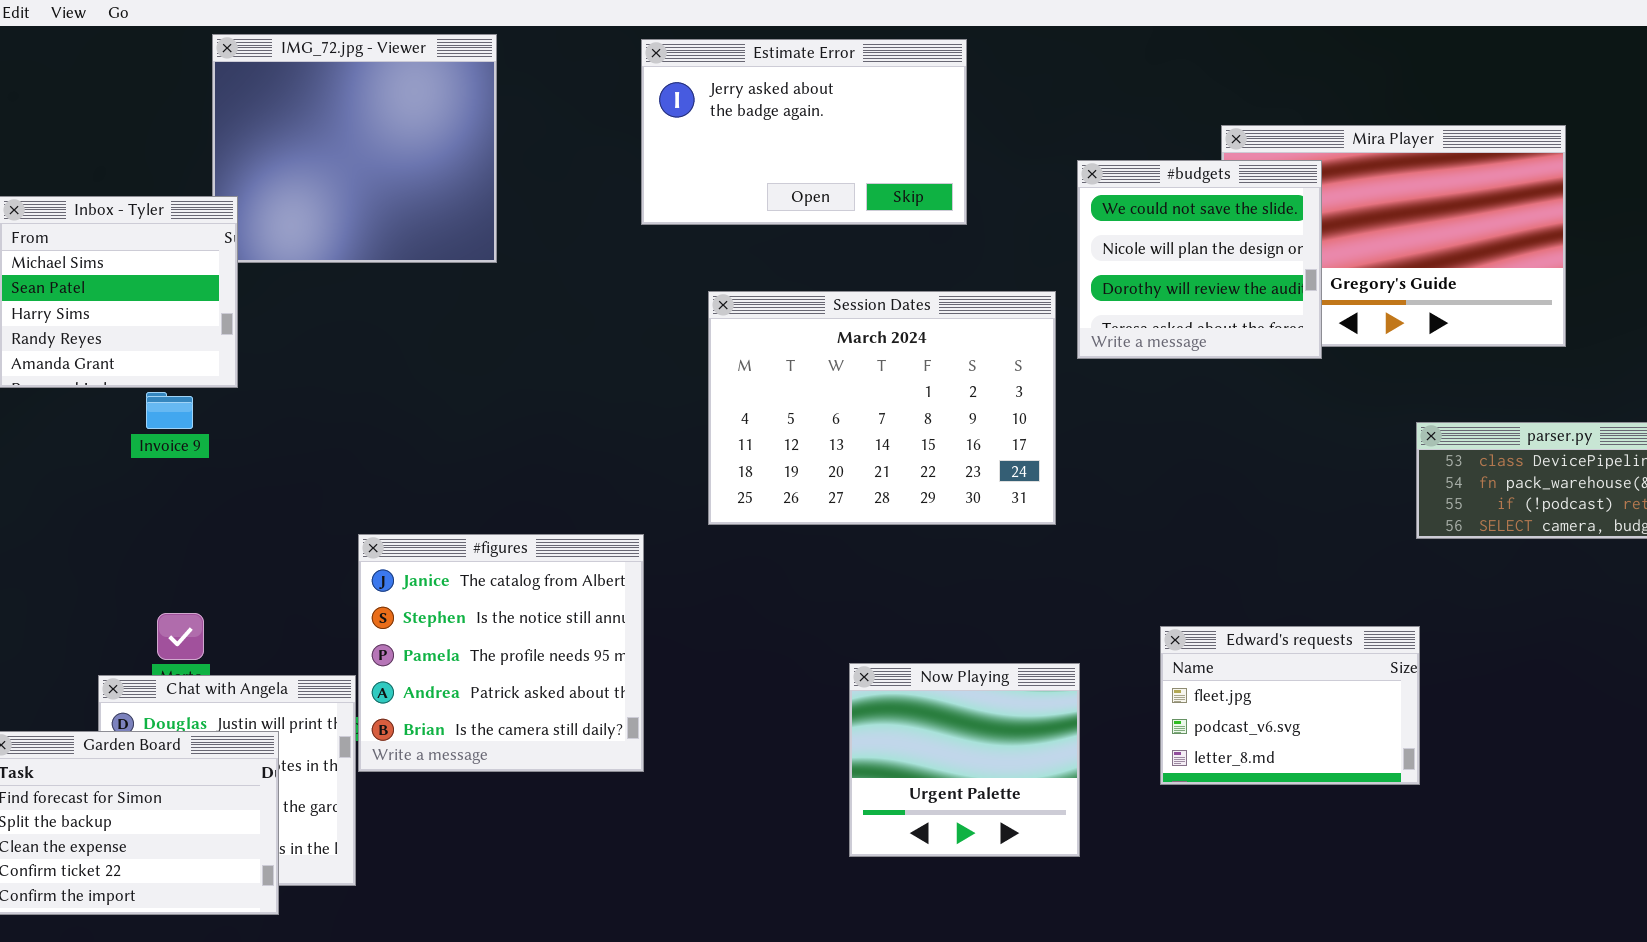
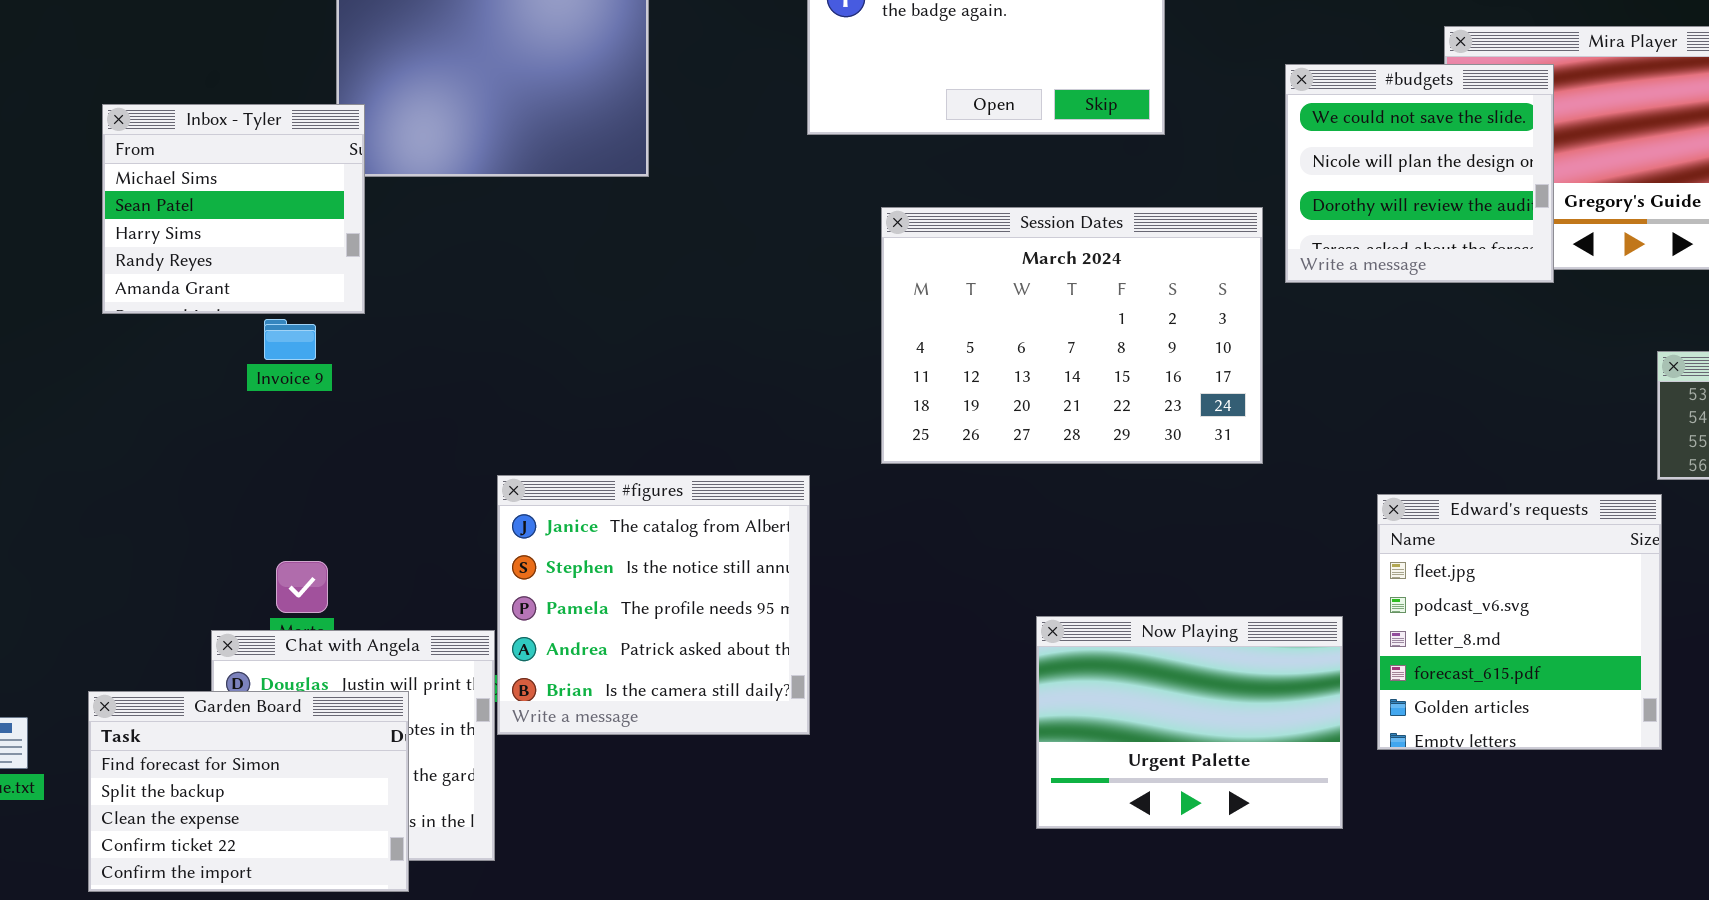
Edward's requests: [1160,626,1420,785] -> [1377,494,1662,750], resized
Now Playing: [849,663,1080,857] -> [1036,616,1343,829], resized

